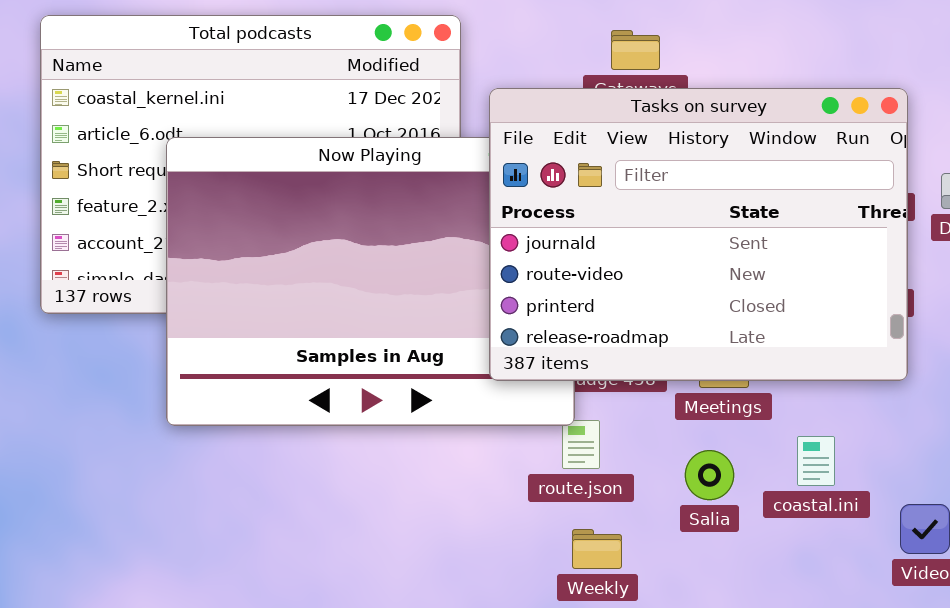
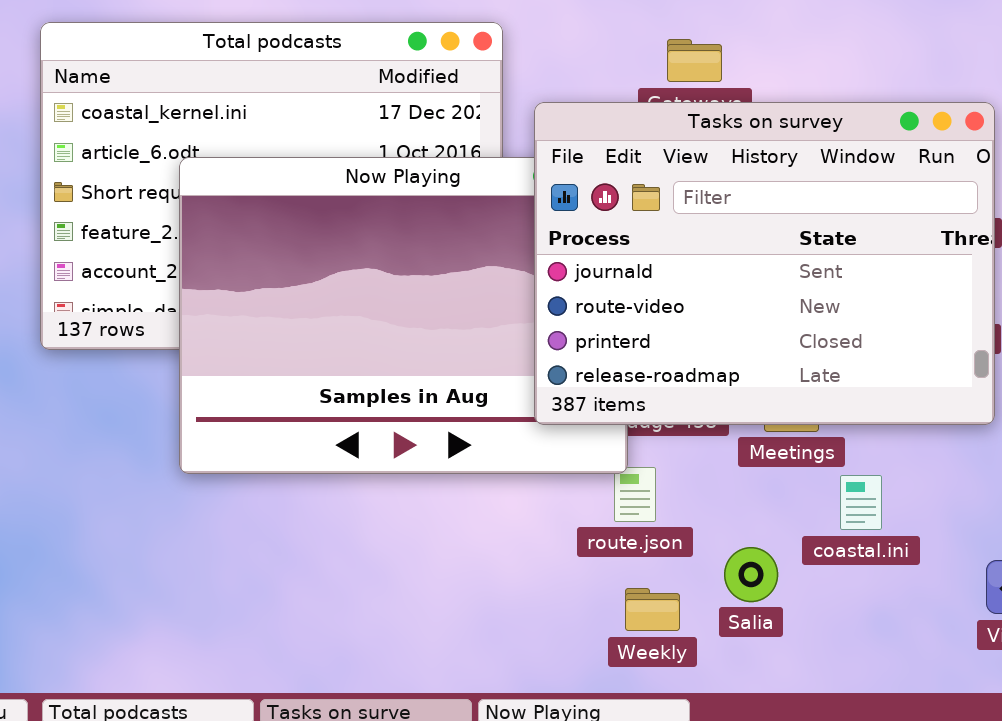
coastal.ini: [797,436,835,486] -> [840,475,882,530], moved
Salia: [685,450,734,500] -> [724,547,778,602], moved

